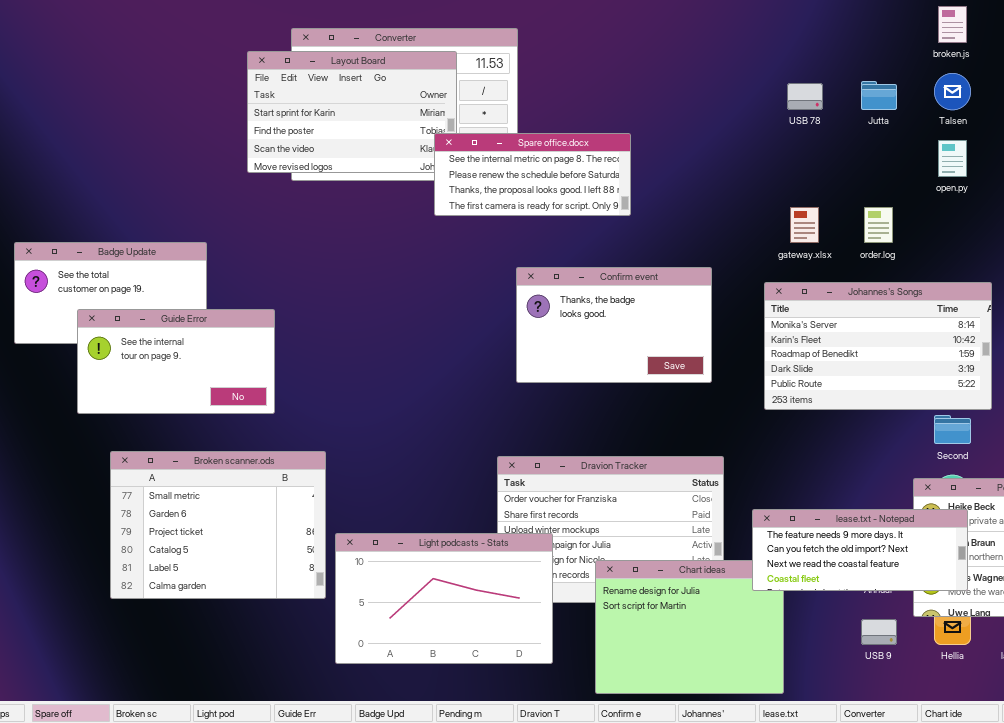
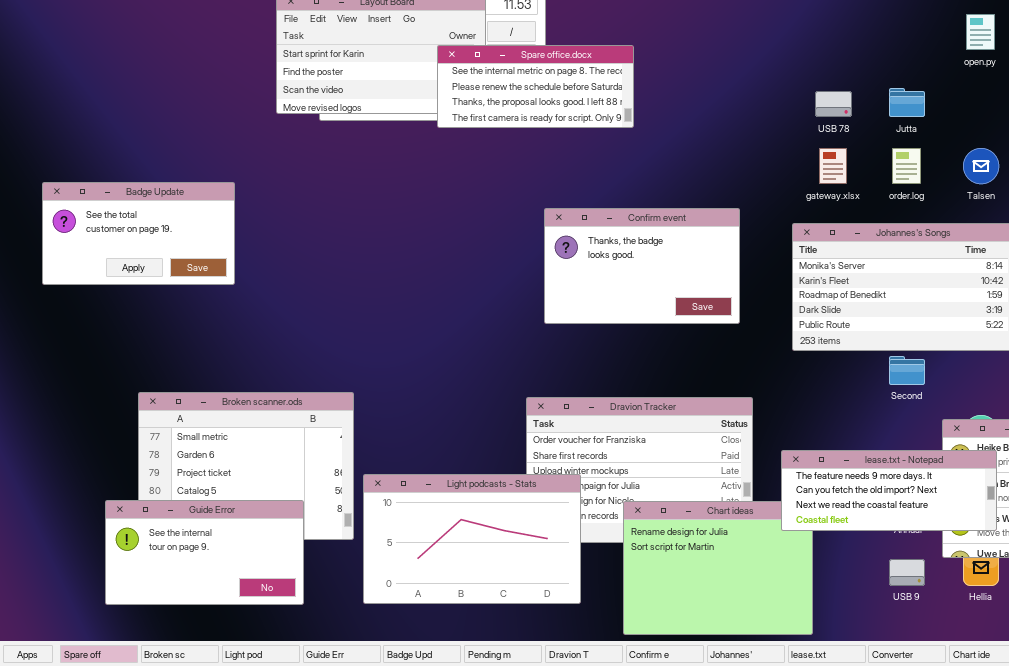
Talsen: [934,73,971,110] -> [963,148,999,184], moved
Jutta: [861,81,897,110] -> [889,88,925,117], moved
USB 78: [787,83,823,110] -> [815,91,852,117], moved
Spare office.docx: [434,133,631,216] -> [437,45,634,128], moved
open.py: [938,140,967,177] -> [966,14,995,50], moved
Guide Error: [77,309,275,414] -> [105,500,304,605], moved
Second: [934,415,971,444] -> [889,356,925,385], moved

